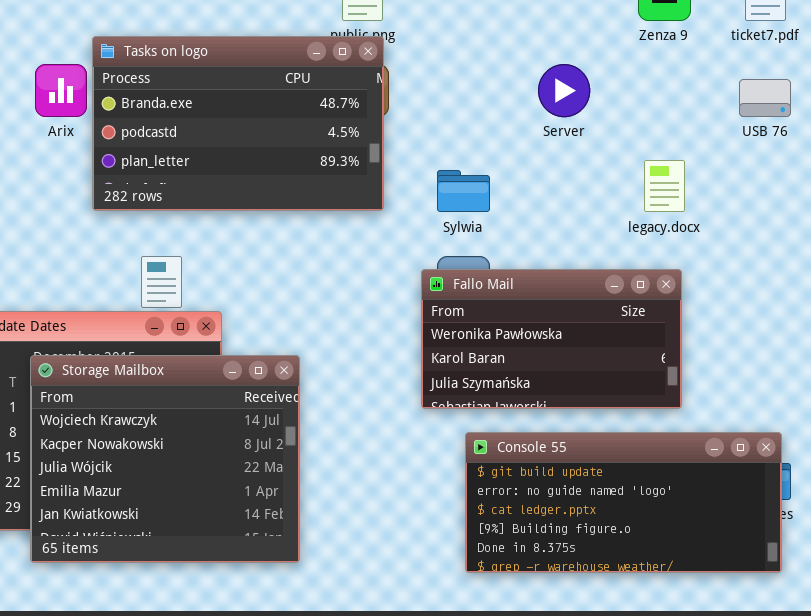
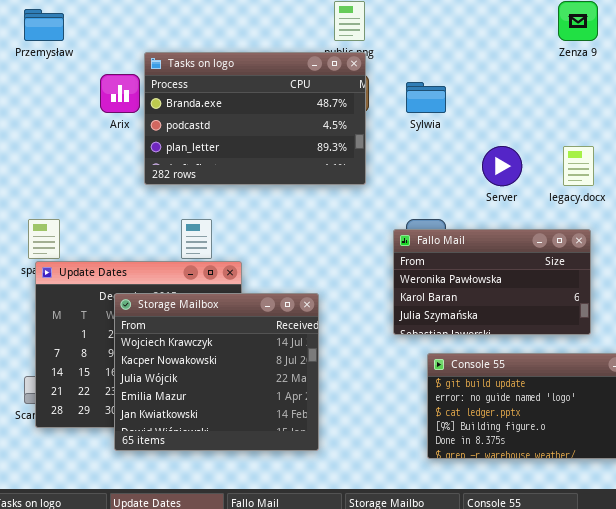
Server: [538,64,590,117] -> [482,146,522,186], moved
Sylwia: [437,170,490,212] -> [406,82,446,113], moved
Storage Mailbox: [30,355,300,563] -> [114,293,319,451], moved

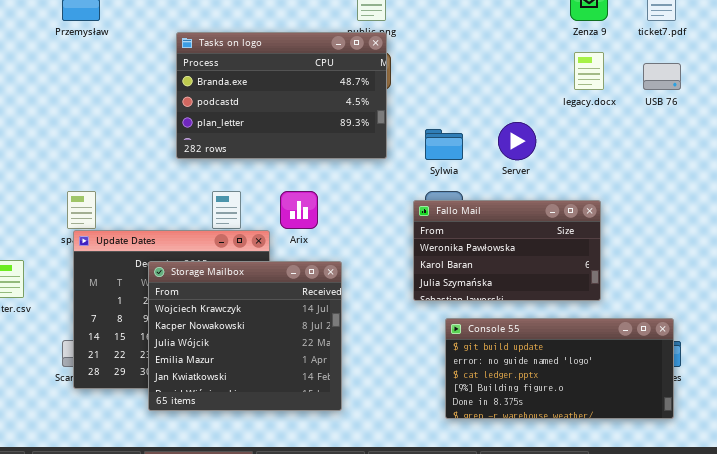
Arix: [100,74,140,113] -> [280,191,318,229], moved
Sylwia: [406,82,446,113] -> [425,129,463,160], moved
legacy.docx: [563,146,594,186] -> [574,52,604,90], moved

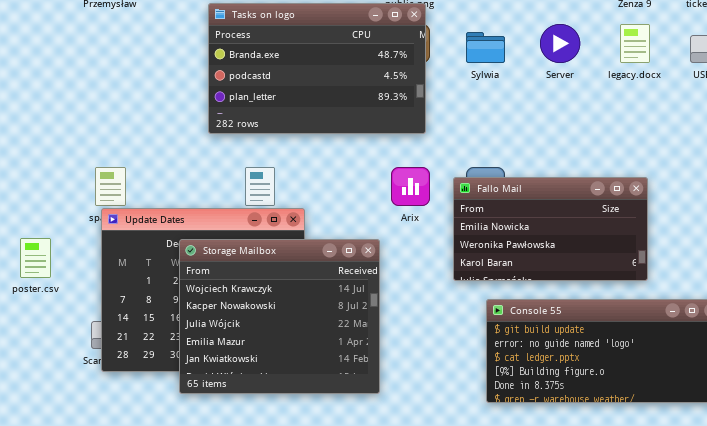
Server: [498,122,536,160] -> [540,24,580,63], moved
Sylwia: [425,129,463,160] -> [466,32,505,63], moved
Arix: [280,191,318,229] -> [391,167,430,206], moved
Fallo Mail: [413,200,601,301] -> [453,177,648,281], scrolled up 1 row

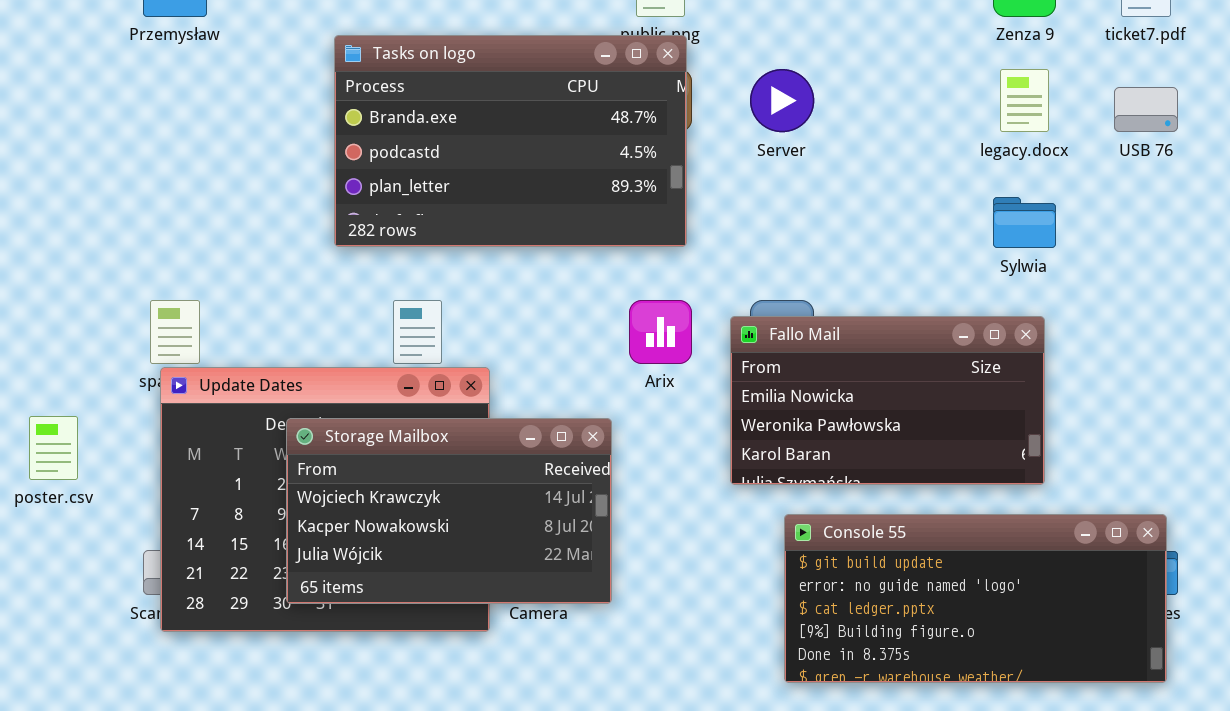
Server: [540,24,580,63] -> [750,69,814,132], moved
Sylwia: [466,32,505,63] -> [993,197,1056,248], moved
Storage Mailbox: [179,239,380,394] -> [286,418,612,604], resized

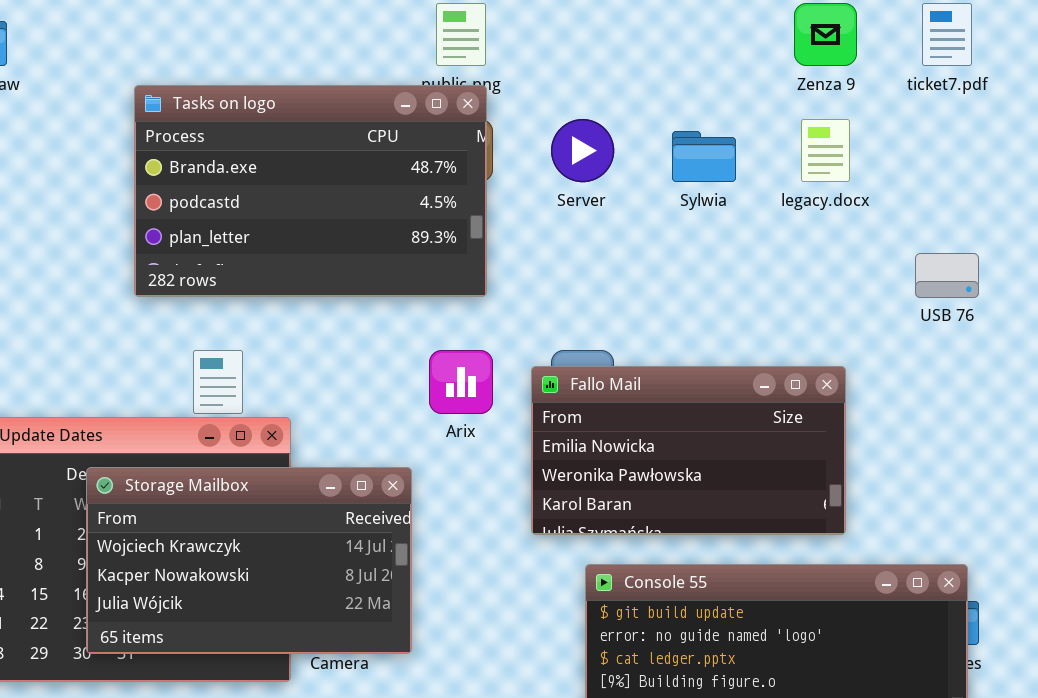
USB 76: [1114,87,1178,132] -> [915,253,979,298], moved
Sylwia: [993,197,1056,248] -> [672,131,736,182], moved

